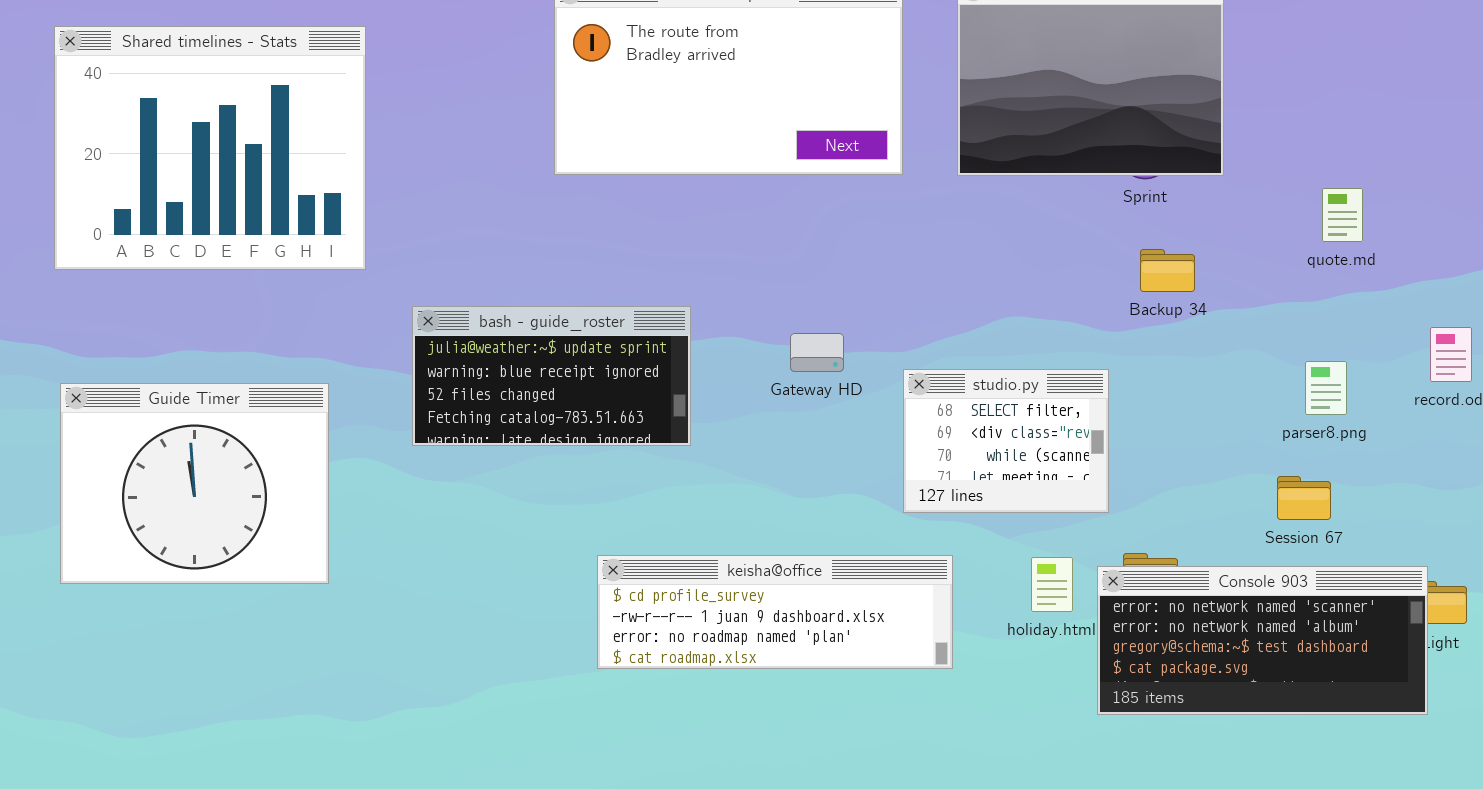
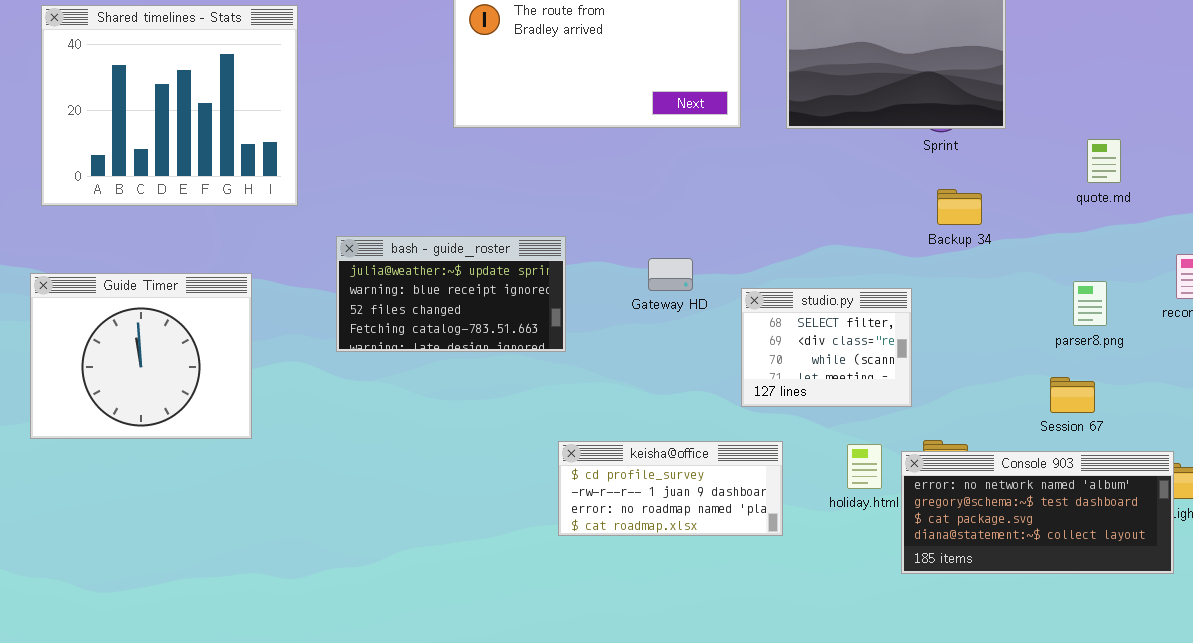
Guide Timer: [60,383,329,584] -> [30,273,252,439], moved
keisha@office: [597,555,953,669] -> [558,441,783,536], resized
Console 903: [1097,566,1428,715] -> [901,451,1174,574], scrolled down 1 row

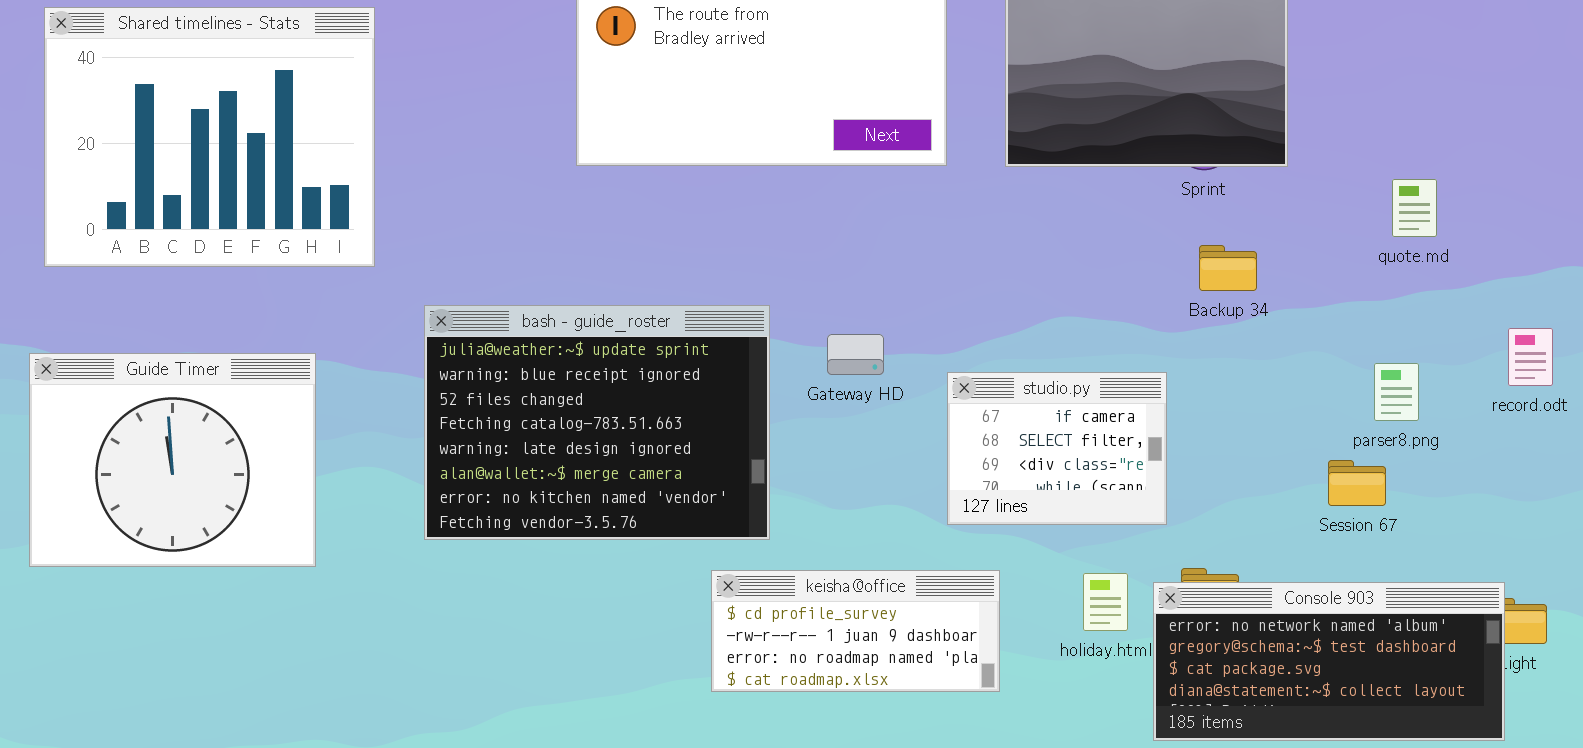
bash - guide_roster: [336,236,566,352] -> [424,305,770,540], resized
studio.py: [741,288,912,407] -> [947,372,1167,525], scrolled up 1 row
Session 67: [1050,377,1095,413] -> [1328,460,1386,506], moved

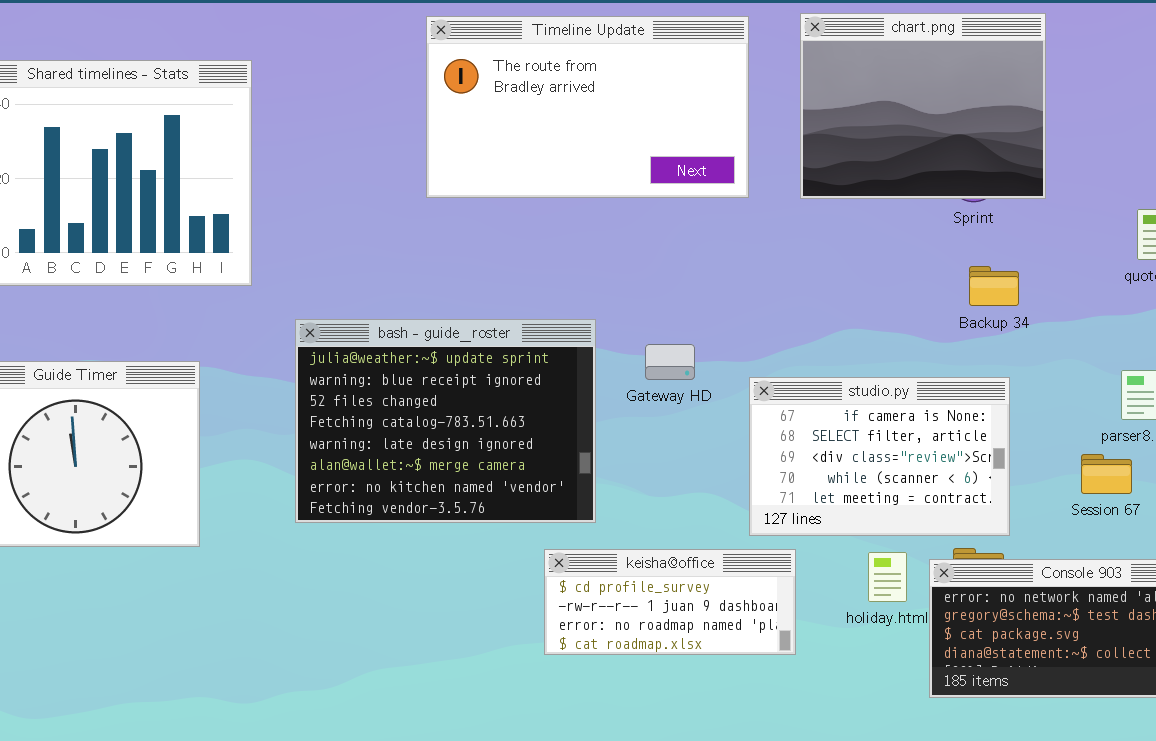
studio.py: [947,372,1167,525] -> [749,377,1010,536], resized

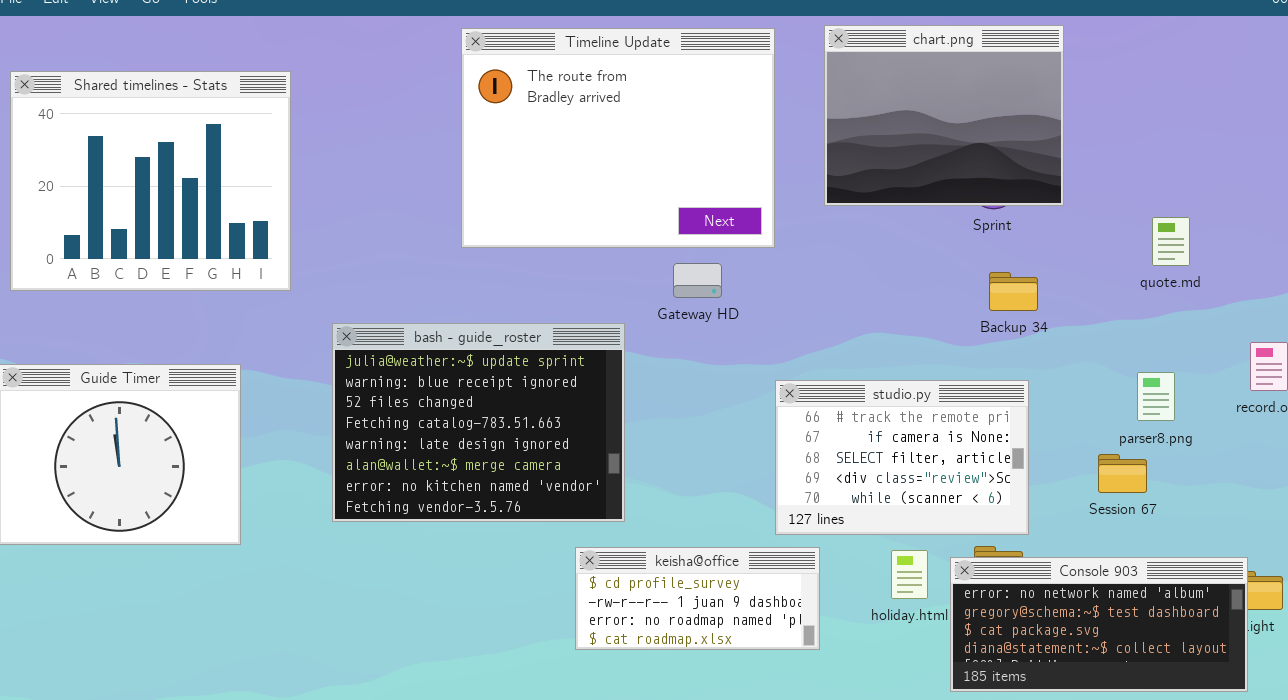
Timeline Update: [426,16,749,198] -> [461,28,775,248], resized
Gateway HD: [645,344,695,380] -> [673,263,722,298], moved
studio.py: [749,377,1010,536] -> [775,380,1029,535], scrolled up 1 row

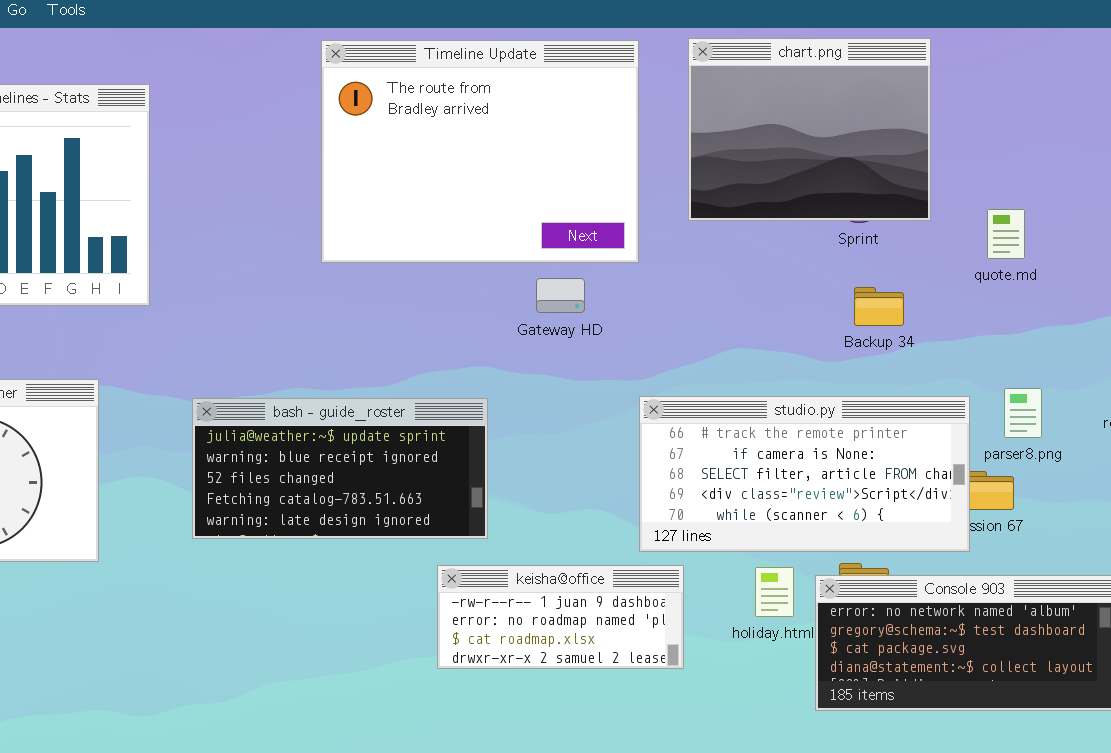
quote.md: [1152,217,1190,266] -> [987,209,1025,259], moved
bash - guide_roster: [332,323,625,522] -> [192,398,488,539], resized
studio.py: [775,380,1029,535] -> [639,396,970,552], resized
keisha@office: [575,547,820,650] -> [437,565,684,669], scrolled down 1 row

